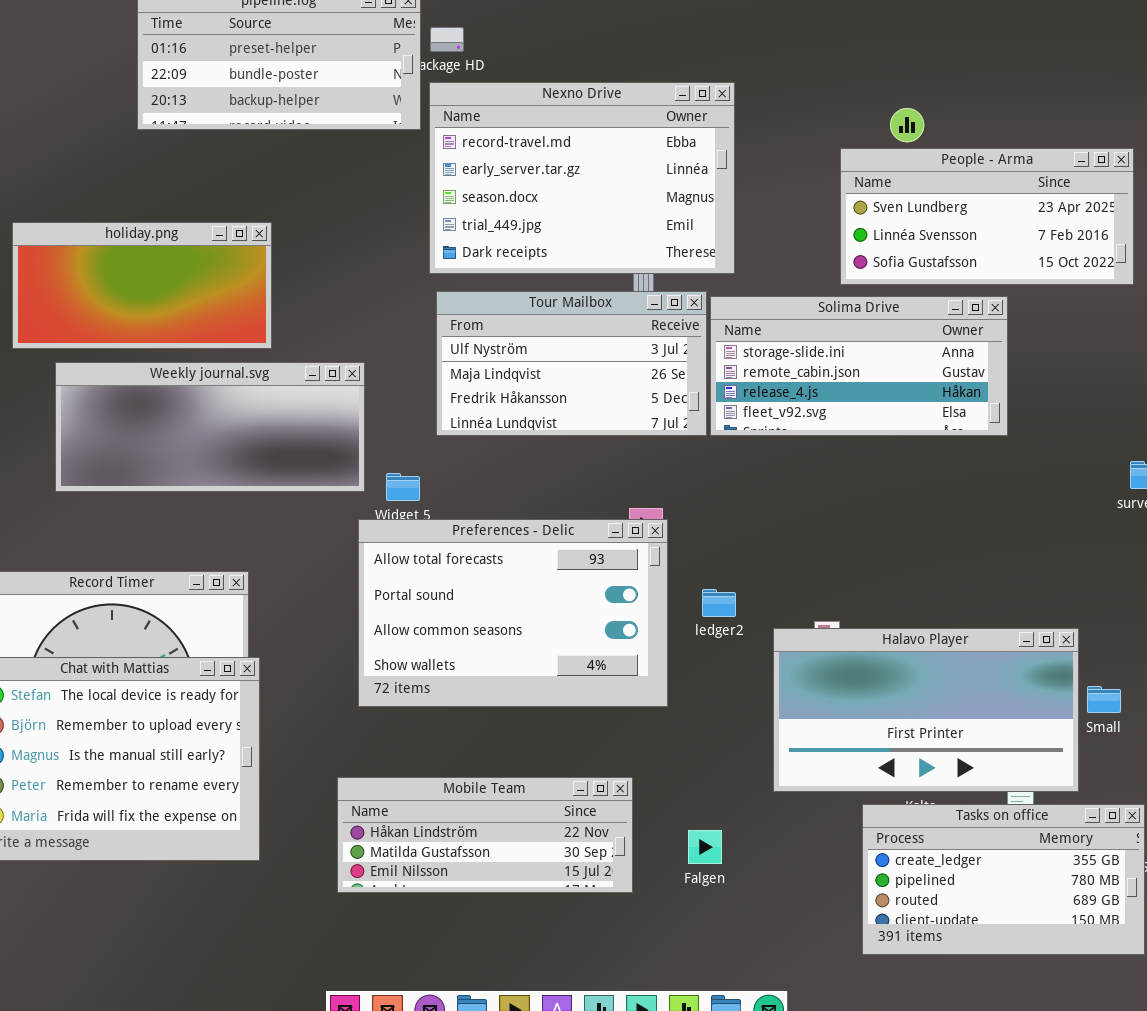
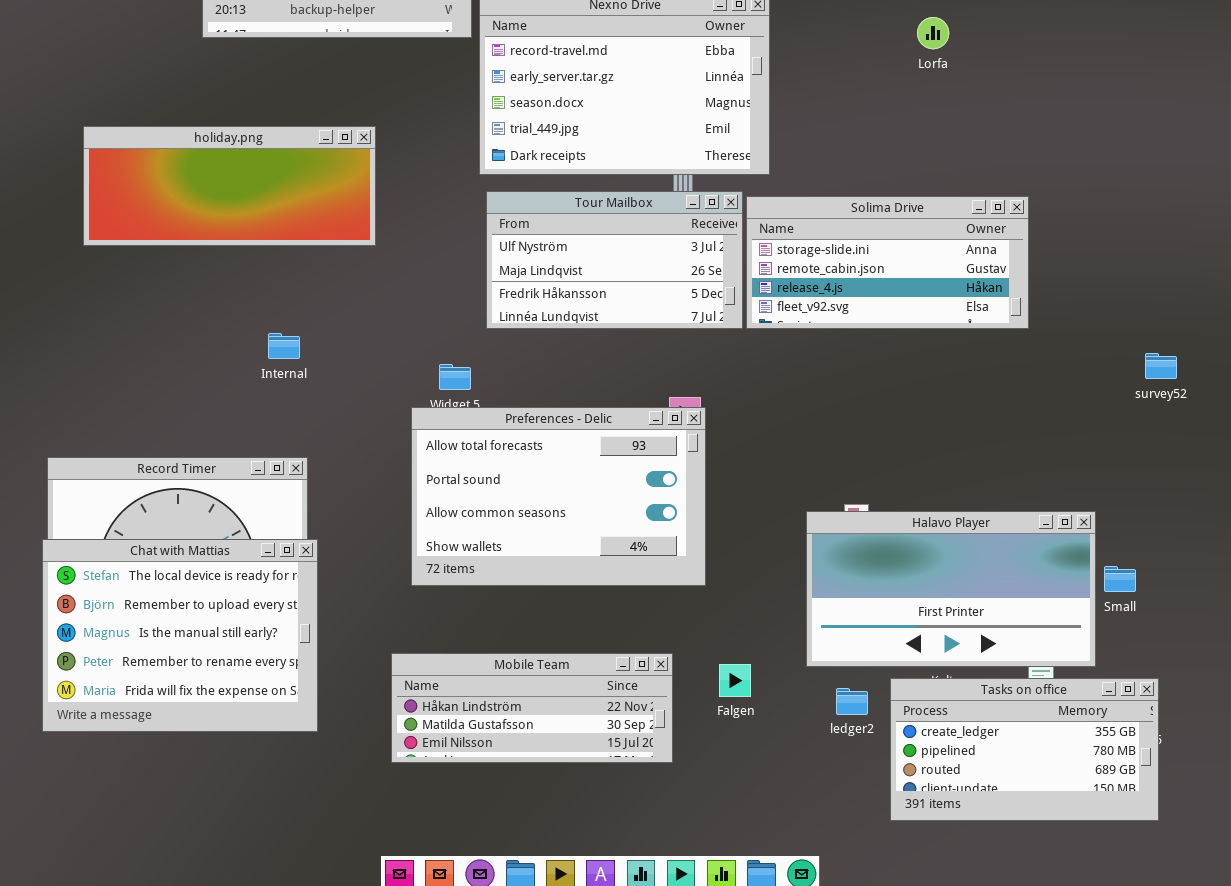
People - Arma: [840,148,1134,285] -> none, closed
holiday.png: [12,222,272,349] -> [83,126,376,246], resized
Weekly journal.svg: [55,362,365,492] -> none, closed
ledger2: [702,589,736,617] -> [836,688,868,715], moved
Falgen: [688,830,722,864] -> [719,664,751,697], moved

